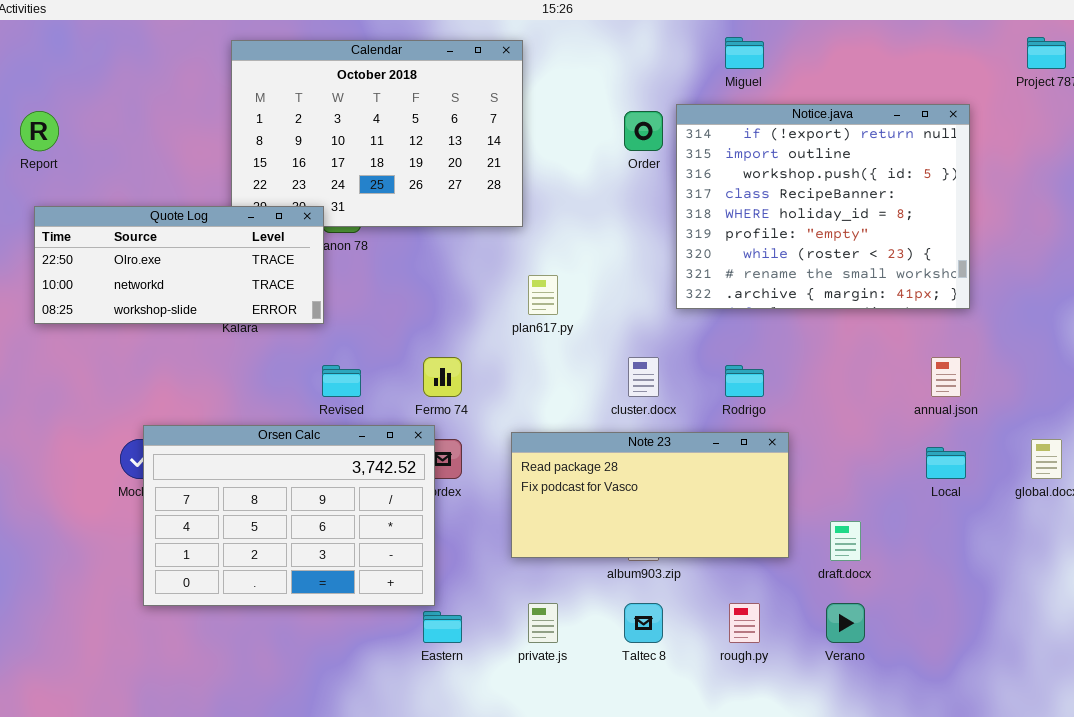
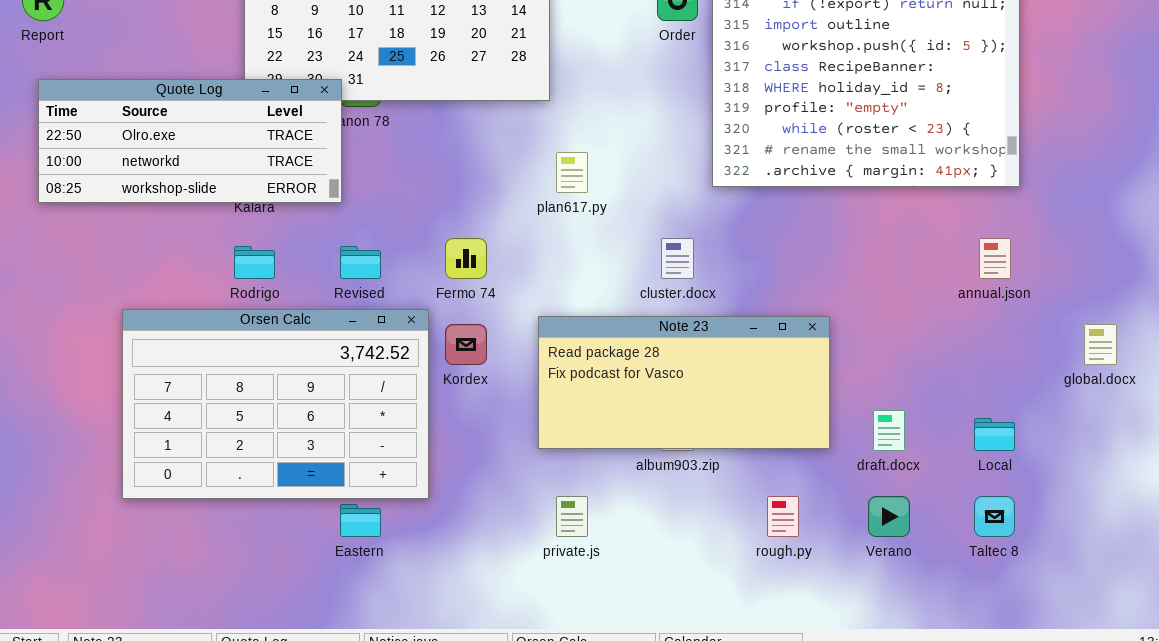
Rodrigo: [725,365,764,397] -> [234,246,275,279], moved
Orsen Calc: [143,425,435,606] -> [122,309,429,499], moved
Local: [926,447,966,479] -> [974,418,1015,451], moved
Taltec 8: [624,603,663,643] -> [974,496,1015,537], moved
Eastern: [423,611,462,643] -> [340,504,381,537], moved

